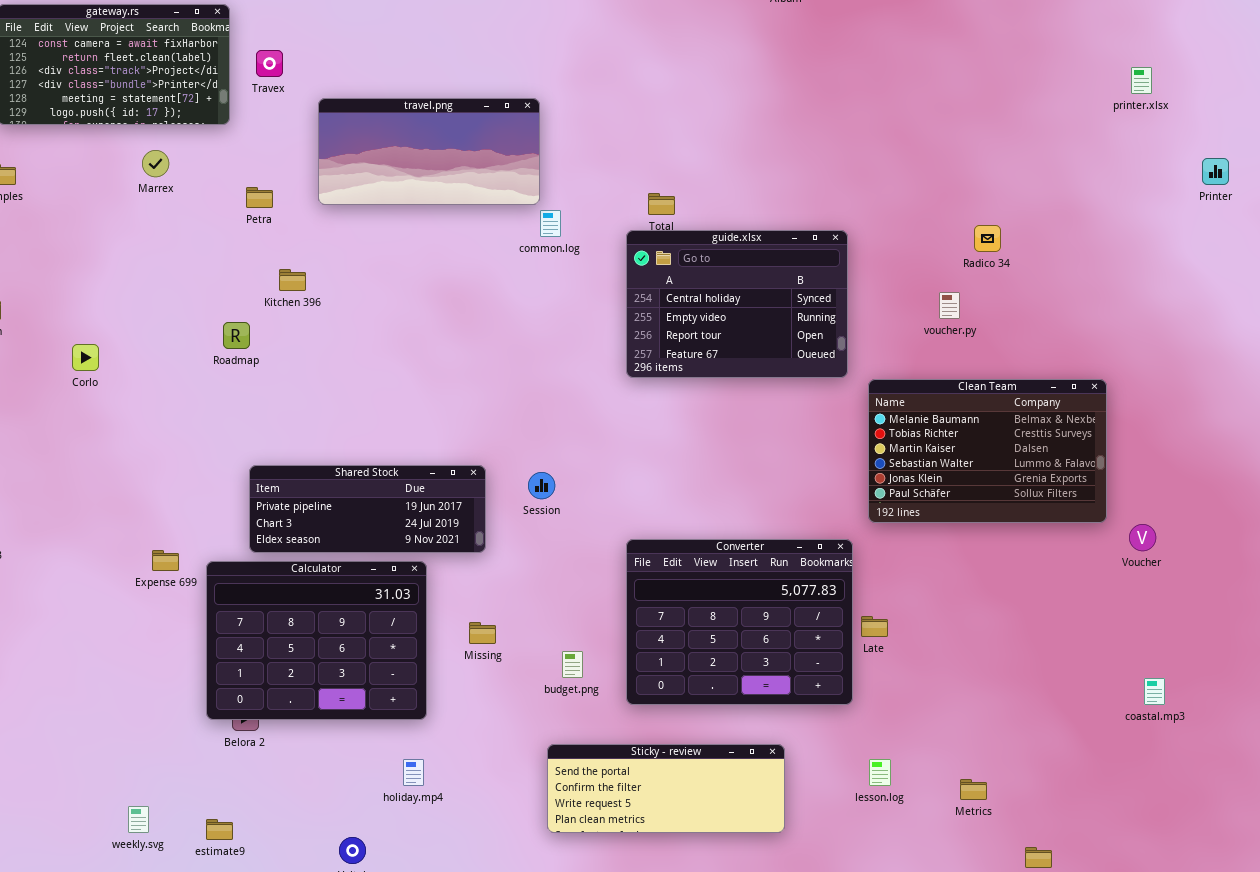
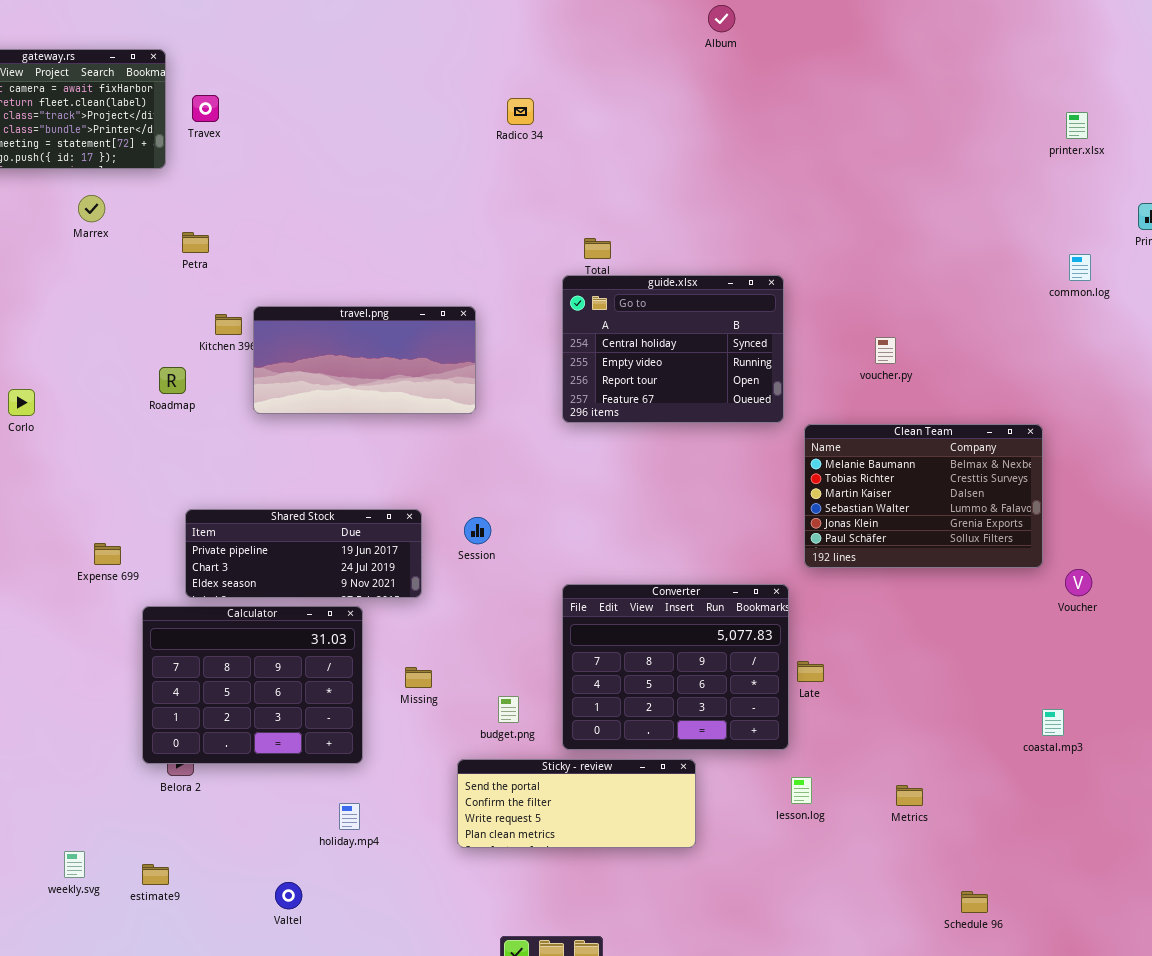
travel.png: [318,98,540,205] -> [253,306,476,414], moved
common.log: [540,210,561,237] -> [1069,254,1091,281], moved
Radico 34: [974,225,1001,252] -> [507,98,534,125], moved
Expense 699: [152,550,179,571] -> [94,543,121,565], moved
coastal.mp3: [1144,678,1165,705] -> [1042,709,1064,736], moved
Sticky - review: [547,744,785,833] -> [457,759,696,848], moved
lesson.log: [869,759,891,786] -> [791,777,812,804], moved
Metrics: [960,779,987,800] -> [896,785,923,806], moved

